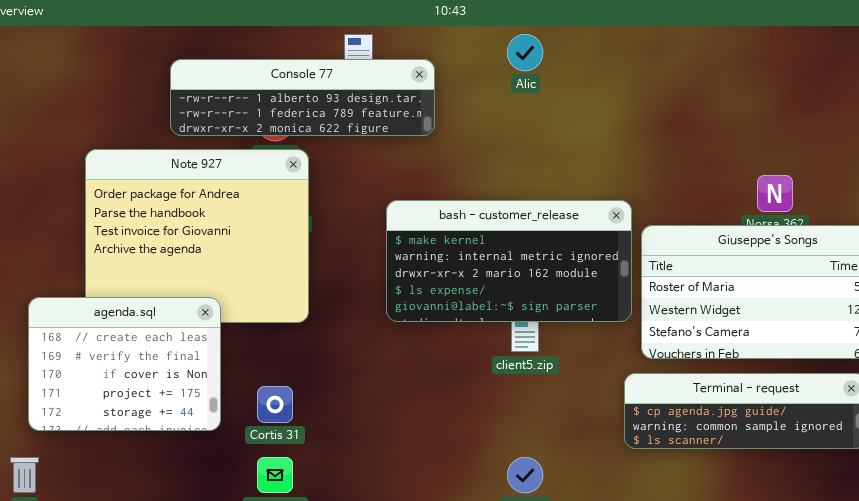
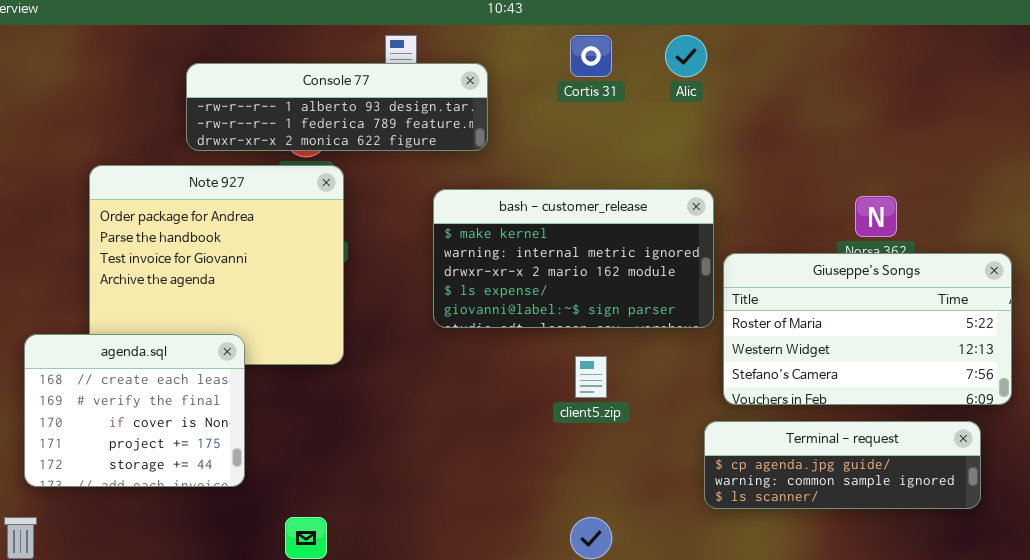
Alic: [507,34,543,71] -> [665,35,707,77], moved
bash - customer_release: [386,200,632,322] -> [433,189,714,328], moved
Cortis 31: [257,386,293,423] -> [570,35,612,77], moved

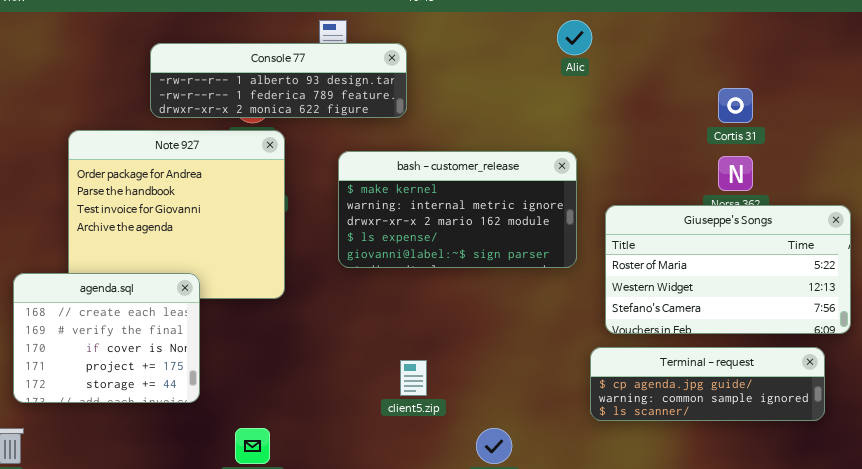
Cortis 31: [570,35,612,77] -> [718,88,753,123], moved
bash - customer_release: [433,189,714,328] -> [338,151,577,268], moved
client5.zip: [575,356,607,398] -> [400,360,427,396], moved

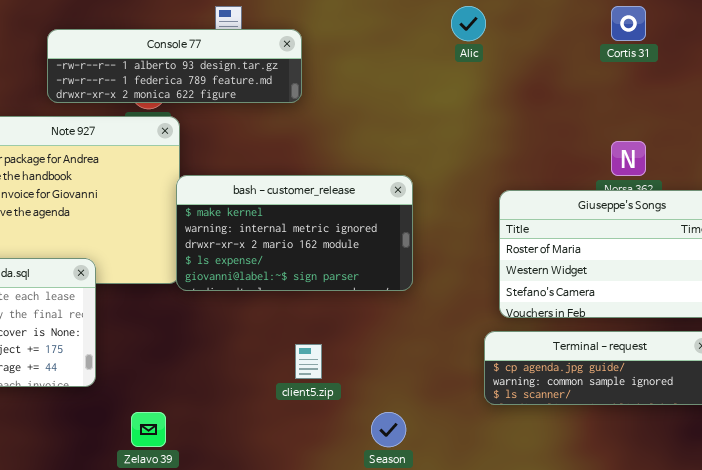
Cortis 31: [718,88,753,123] -> [611,6,646,41], moved
bash - customer_release: [338,151,577,268] -> [176,175,413,291], moved

